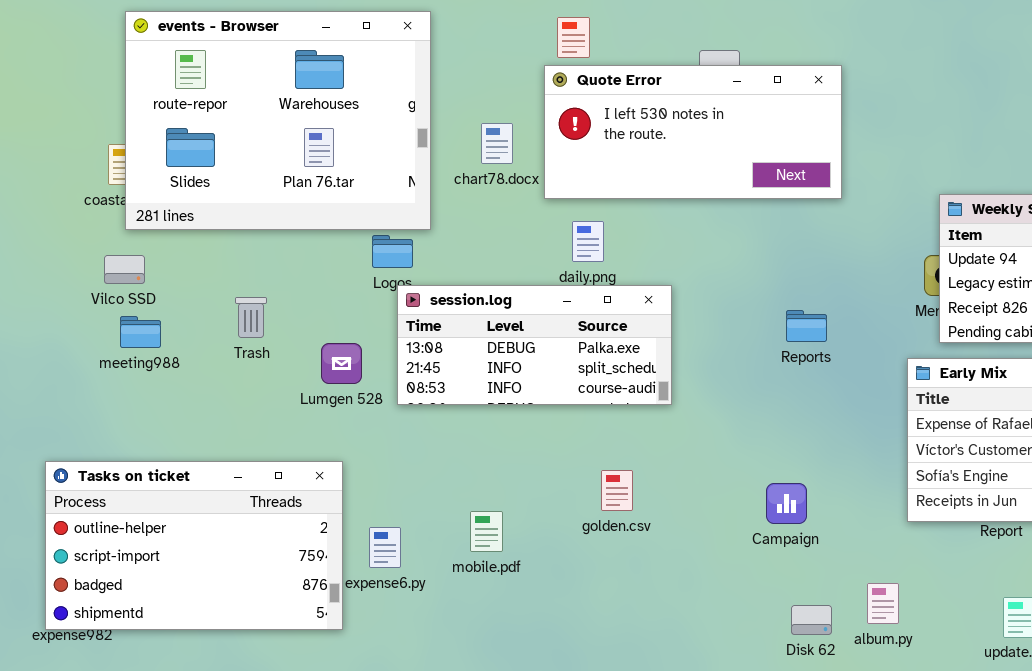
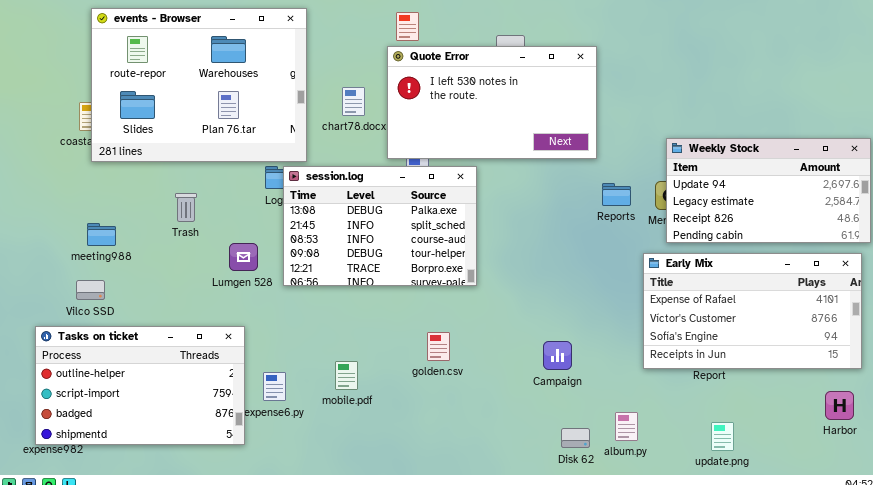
Quote Error: [544,65,842,199] -> [387,46,597,159], resized
Vilco SSD: [104,255,145,284] -> [76,280,105,300], moved
session.log: [397,285,672,405] -> [283,166,477,286], resized
Trash: [235,297,267,338] -> [175,193,197,222], moved
Reports: [786,310,827,342] -> [602,183,631,206], moved

